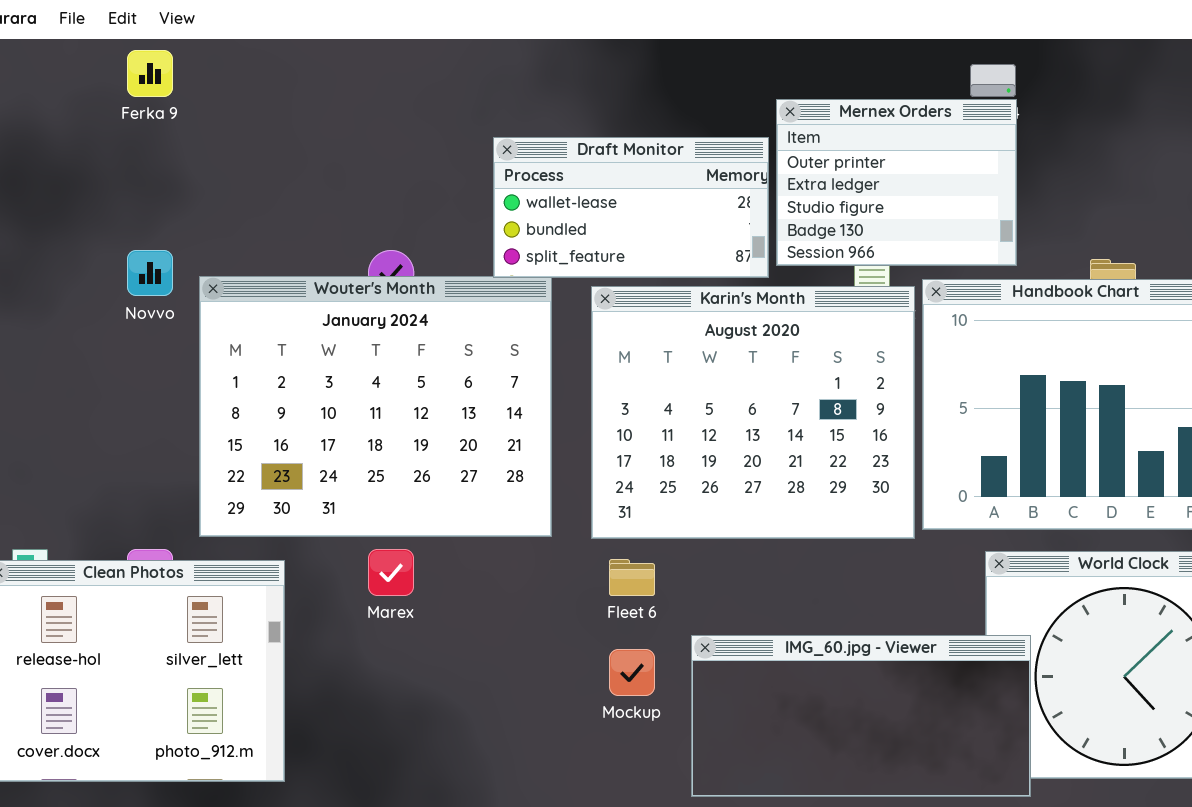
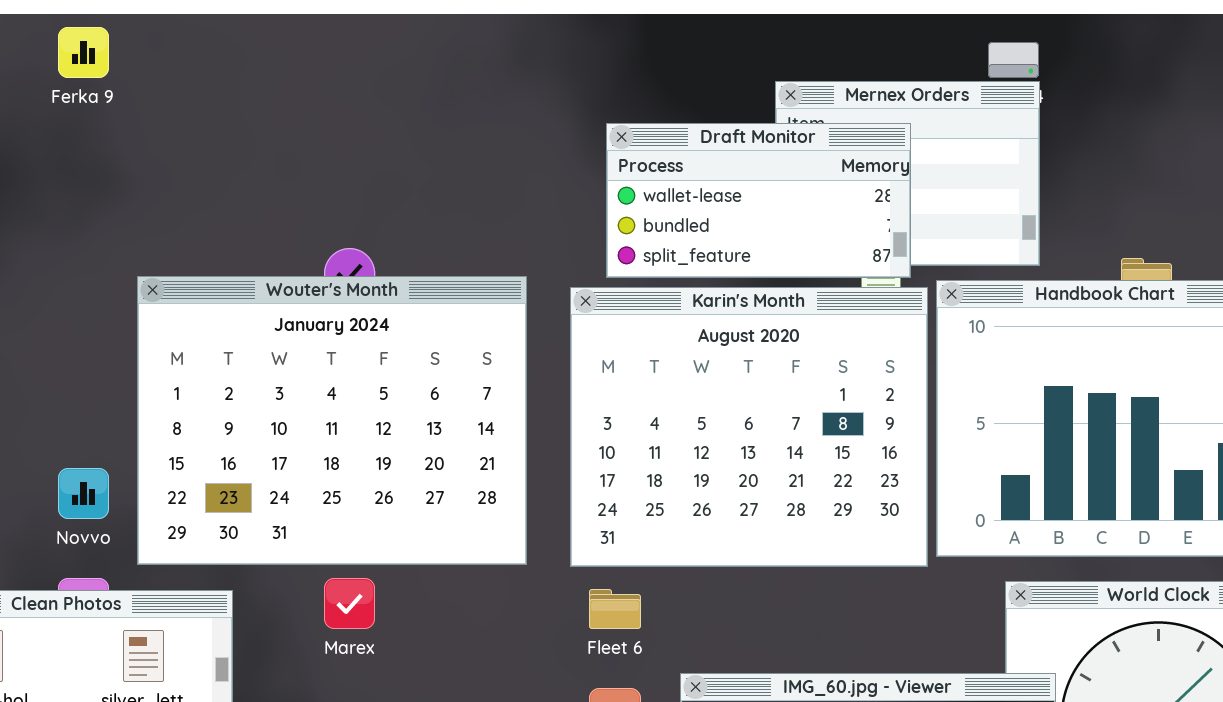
Draft Monitor: [493,137,769,278] -> [606,123,911,278], moved
Novvo: [127,250,173,296] -> [58,468,109,519], moved

